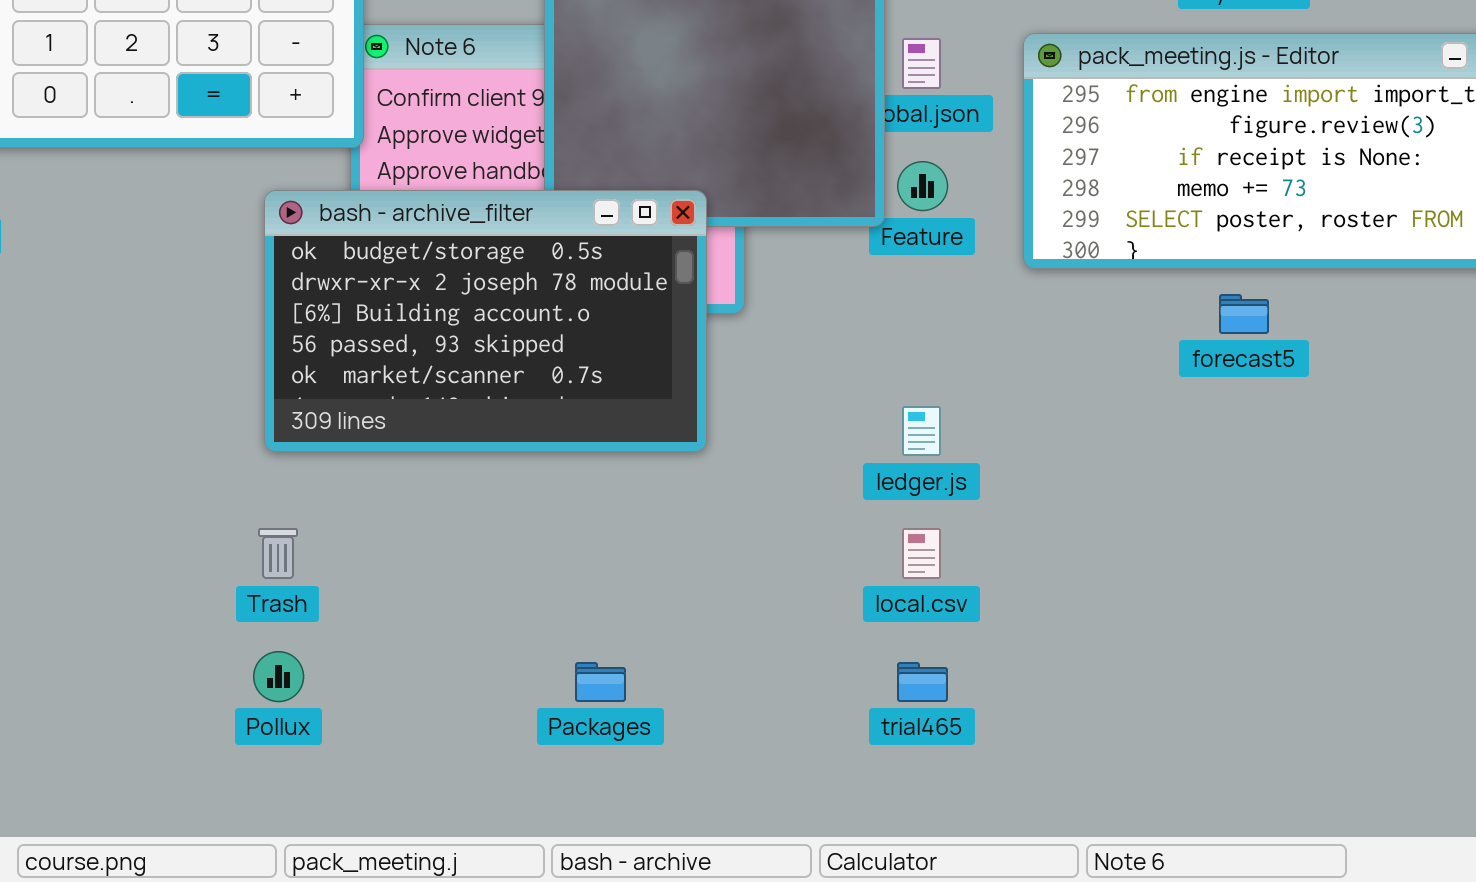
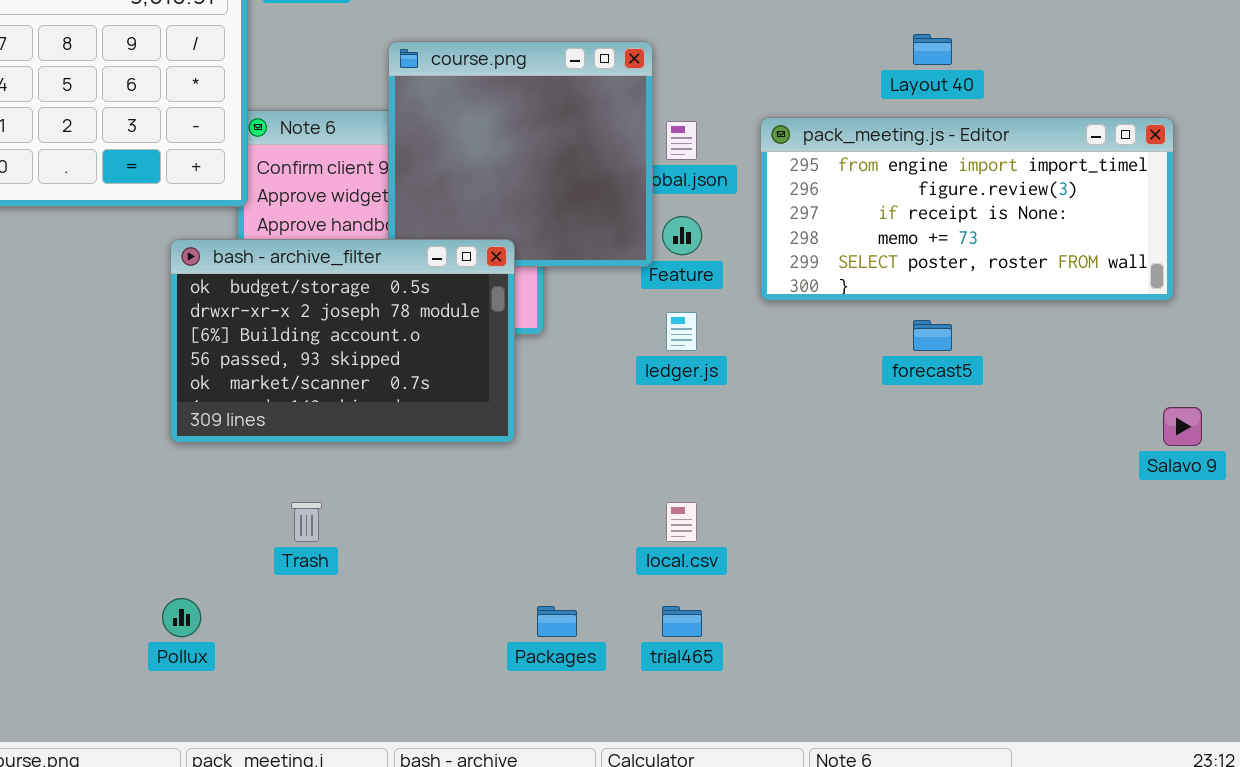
ledger.js: [902,406,941,456] -> [666,312,697,351], moved
Trash: [258,528,298,579] -> [291,502,322,542], moved
Packages: [575,662,626,702] -> [537,606,577,637], moved

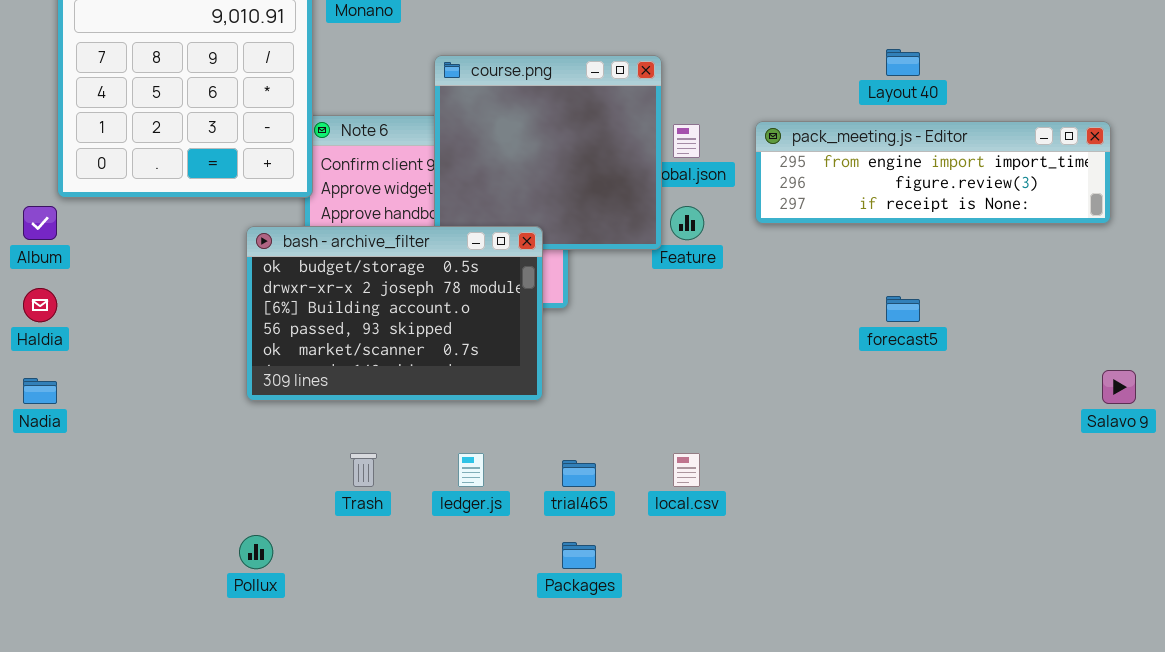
pack_meeting.js - Editor: [760,117,1174,301] -> [755,121,1111,224], resized
ledger.js: [666,312,697,351] -> [458,453,484,487], moved
trial465: [662,606,702,637] -> [562,460,596,487], moved

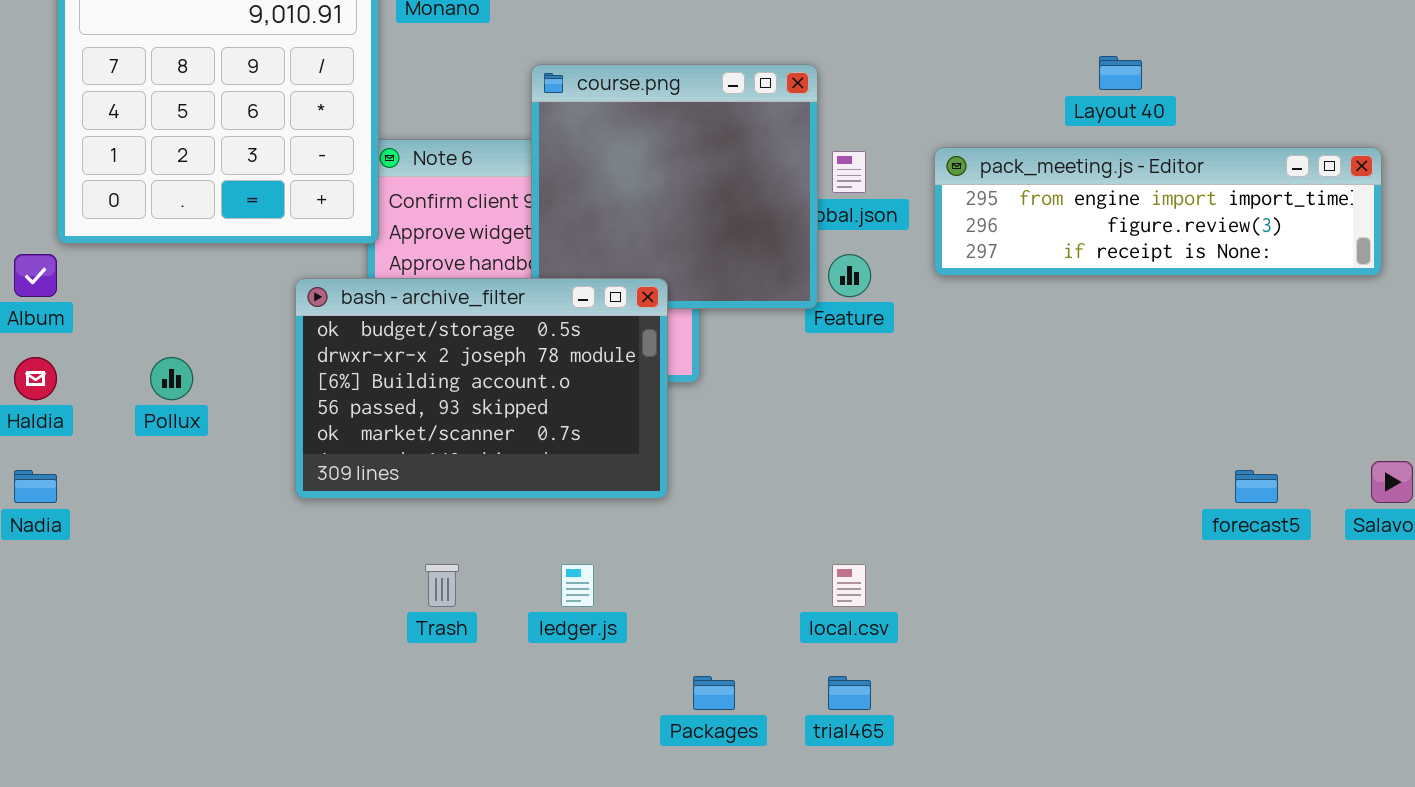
forecast5: [886,296,920,322] -> [1235,470,1278,503], moved
trial465: [562,460,596,487] -> [828,676,871,710], moved
Pollux: [239,535,273,569] -> [150,357,193,400], moved

